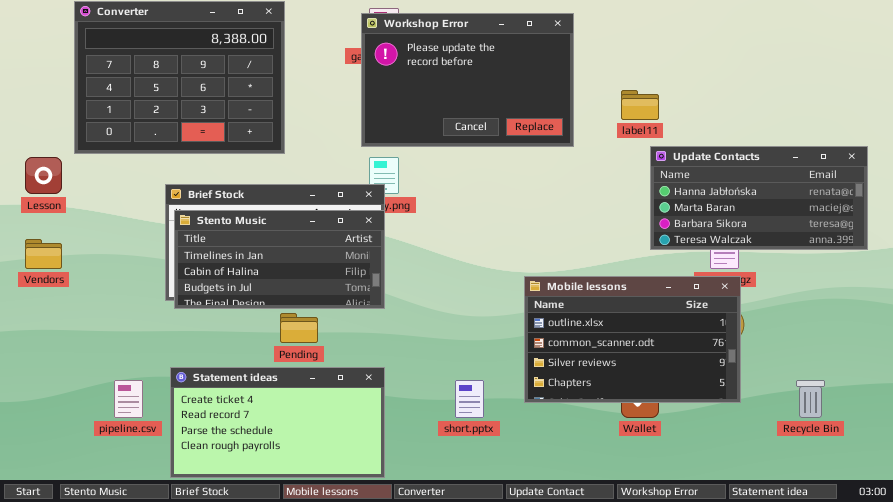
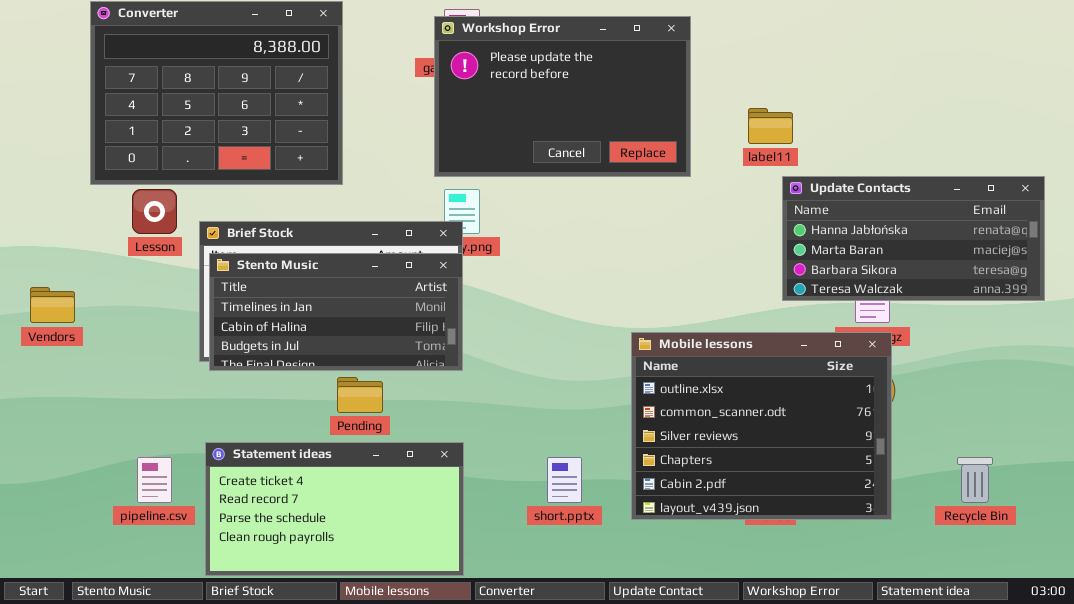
Lesson: [25,157,62,194] -> [132,189,177,234], moved
Mobile lessons: [524,276,741,403] -> [631,332,892,520], resized

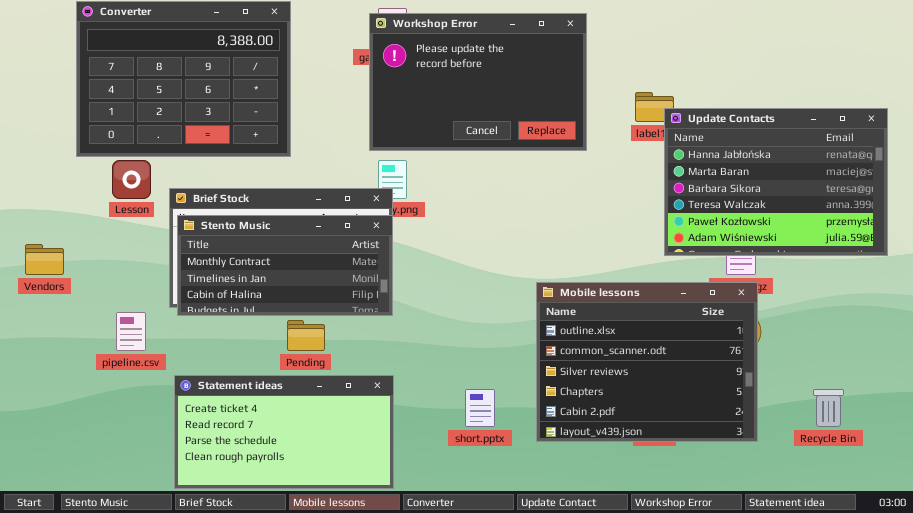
Update Contacts: [782,176,1045,301] -> [664,108,888,256], resized
Stento Music: [209,253,463,371] -> [177,215,393,316], scrolled up 1 row
pipeline.csv: [137,457,172,503] -> [116,312,146,351], moved

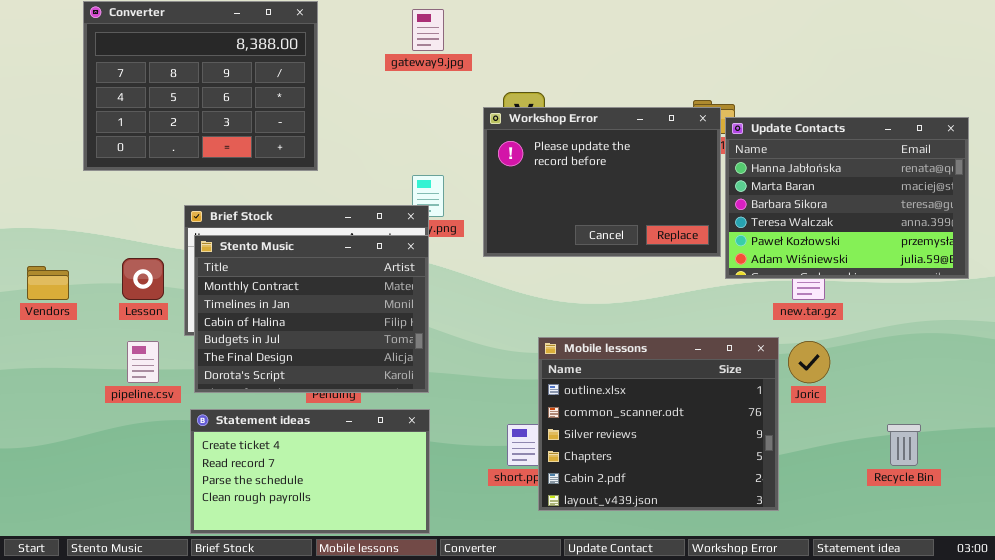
Workshop Error: [369,13,587,151] -> [483,107,721,257], moved
Lesson: [112,160,151,199] -> [122,258,164,300], moved
Stento Music: [177,215,393,316] -> [194,235,429,393], resized
Mobile lessons: [536,282,758,442] -> [538,337,779,511], moved

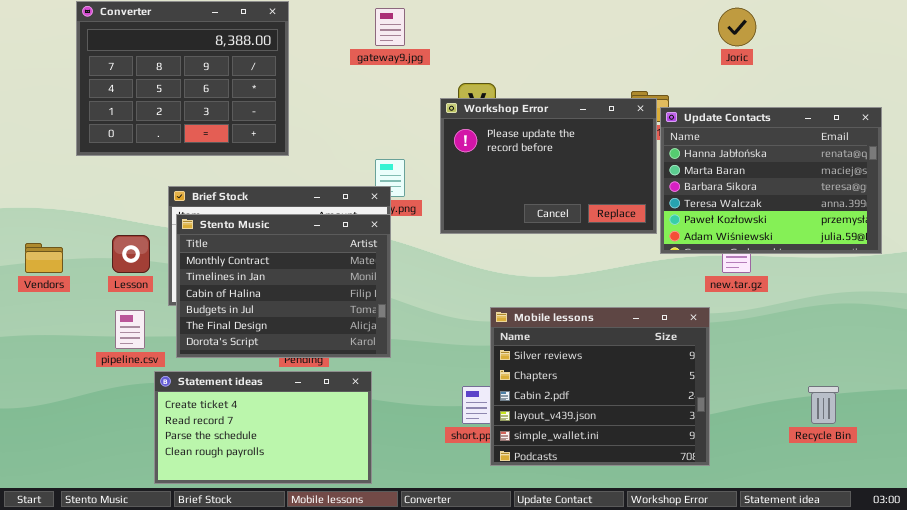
Mobile lessons: [538,337,779,511] -> [490,307,710,466], scrolled down 2 rows
Joric: [788,341,830,383] -> [718,8,756,46], moved
Statement ideas: [190,409,430,534] -> [154,371,372,484], moved

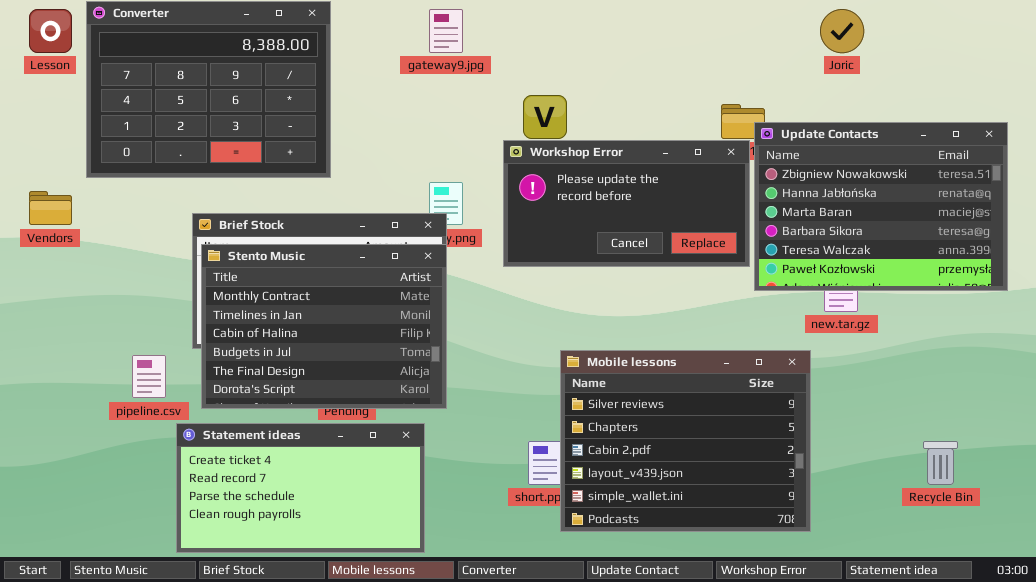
Workshop Error: [440,98,657,234] -> [503,140,750,267], resized
Update Contacts: [660,107,882,254] -> [754,122,1008,291], scrolled up 1 row
Lesson: [112,235,150,273] -> [29,9,72,53], moved
Vendors: [25,243,63,273] -> [29,191,72,225], moved

